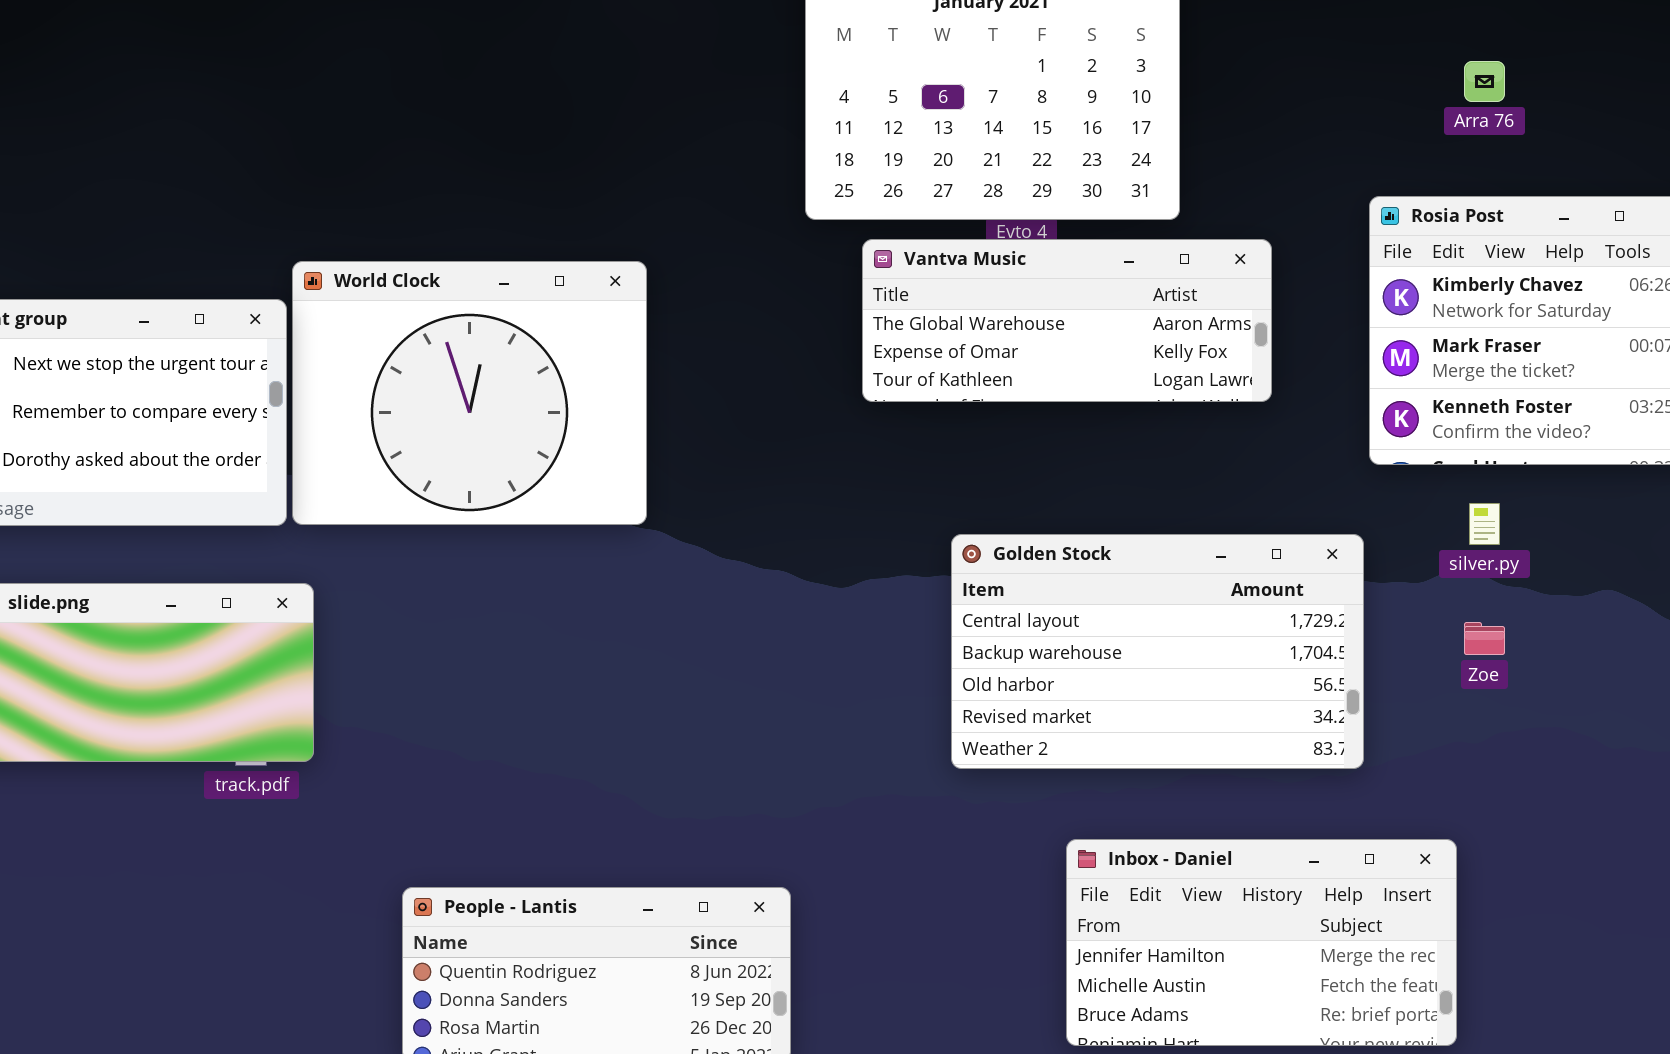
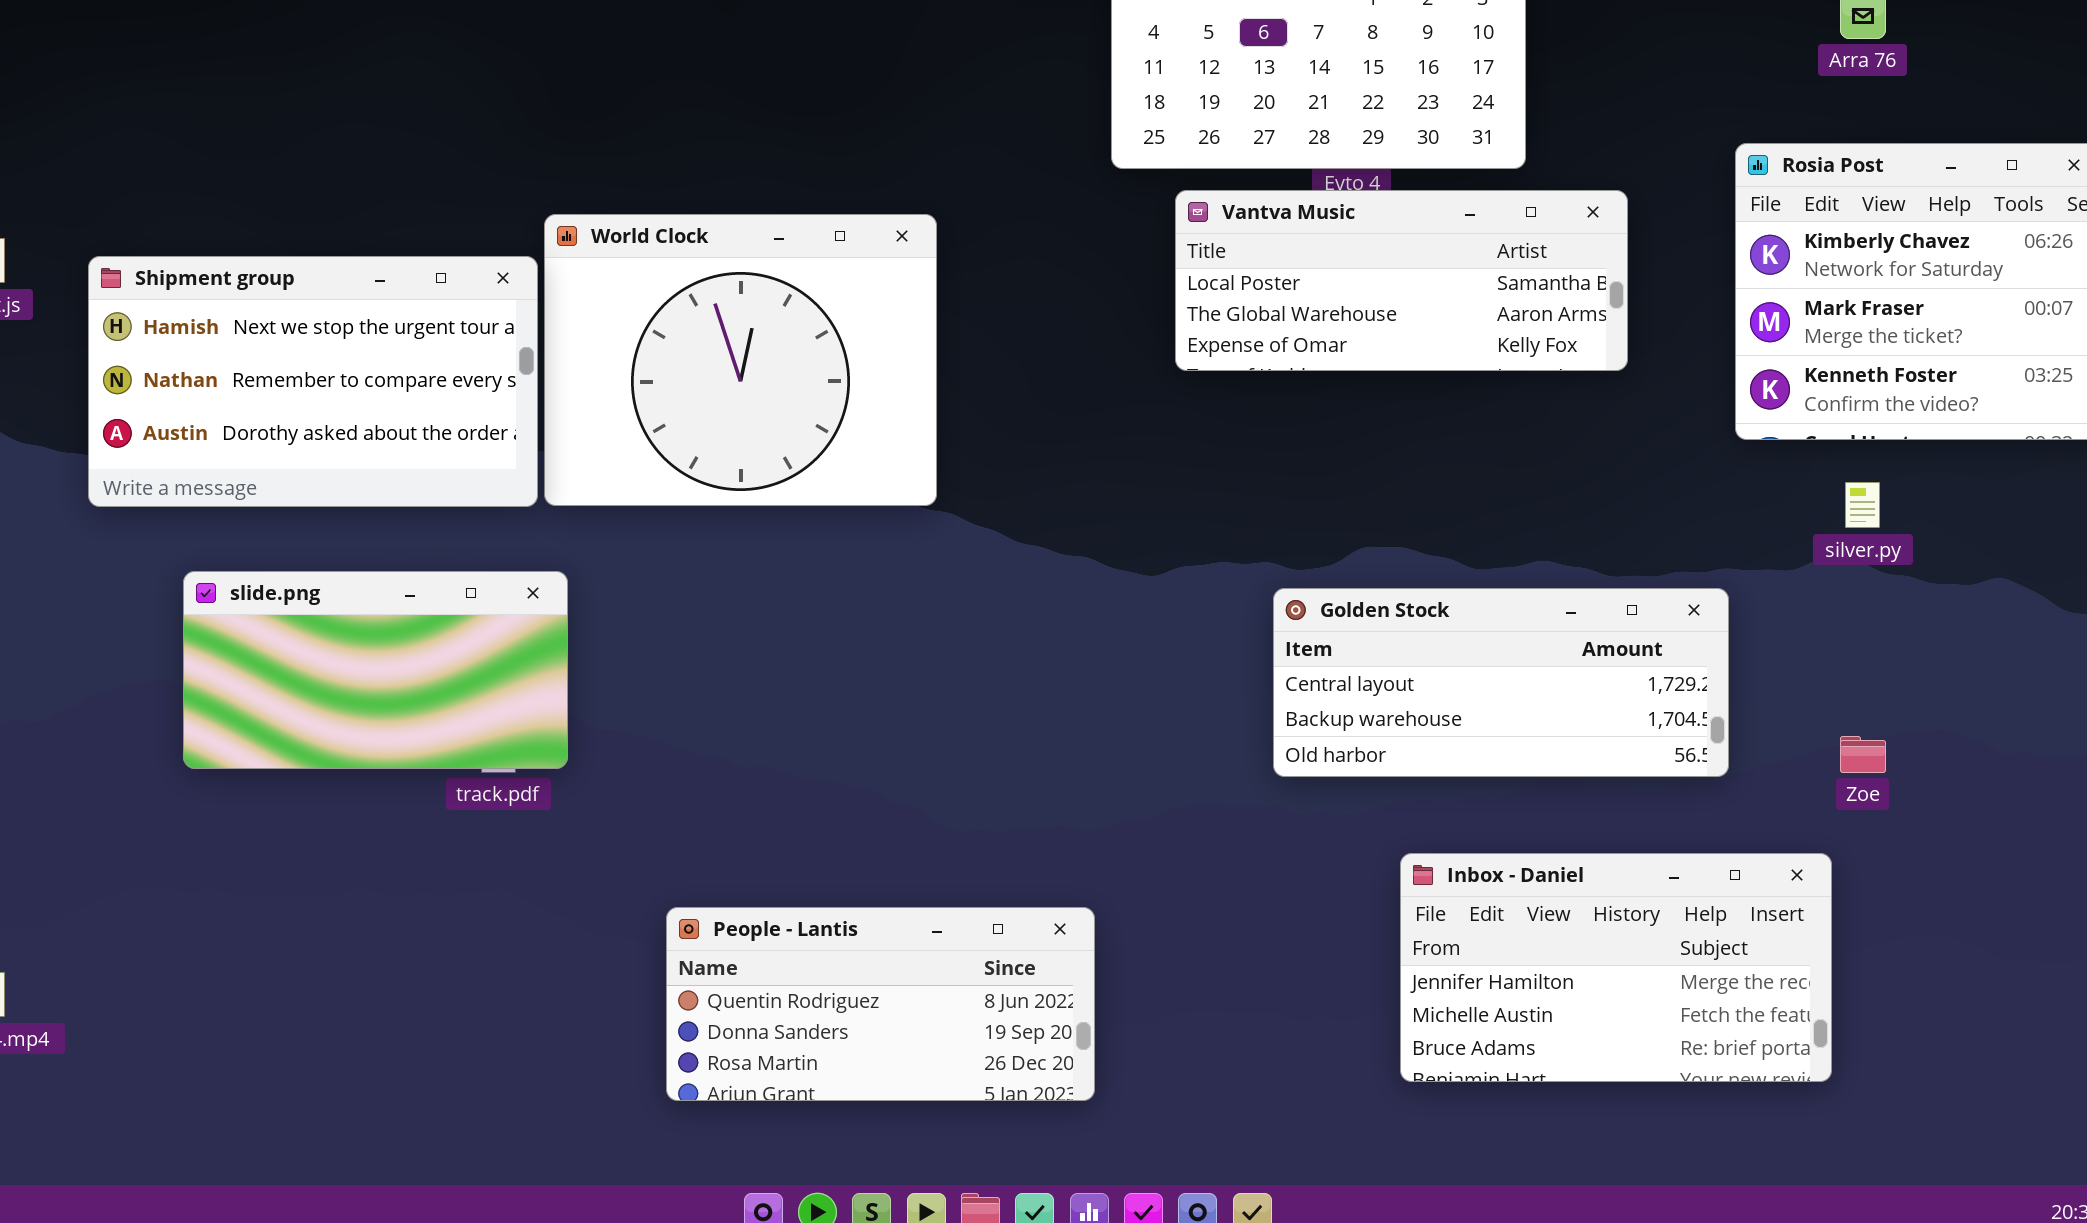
Vantva Music: [862,239,1272,402] -> [1175,190,1628,371], scrolled up 1 row
Golden Stock: [951,534,1364,769] -> [1273,588,1729,777], resized
Zoe: [1464,622,1505,655] -> [1840,736,1886,773], moved

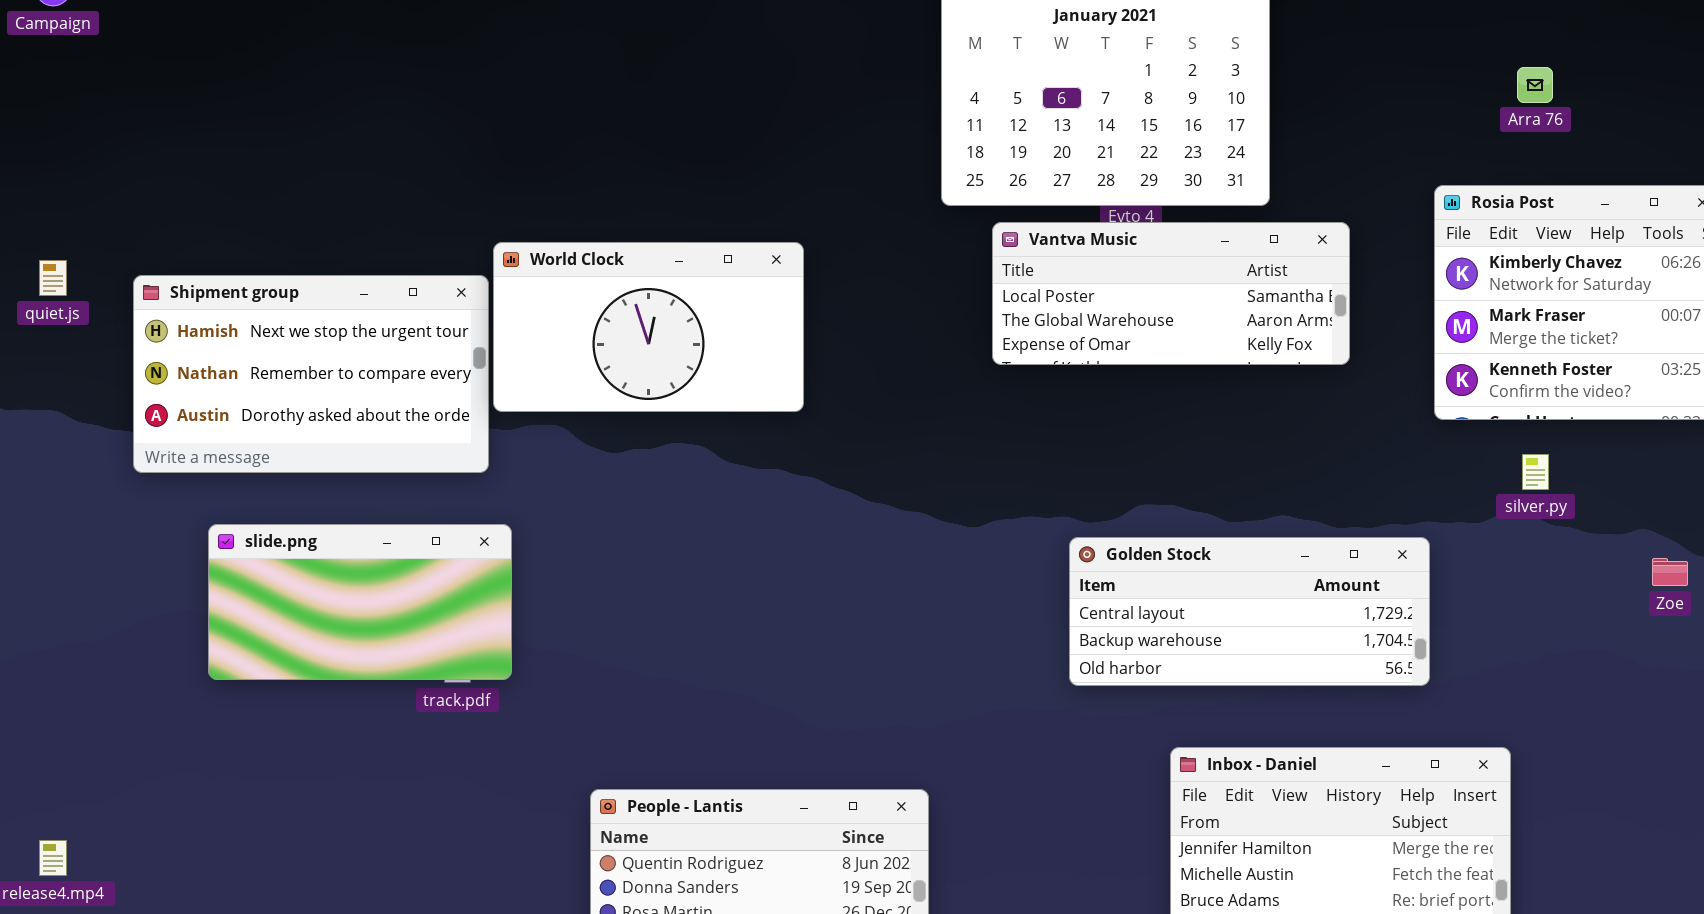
World Clock: [544,214,937,506] -> [493,242,804,412], resized
Zoe: [1840,736,1886,773] -> [1652,558,1688,586], moved

